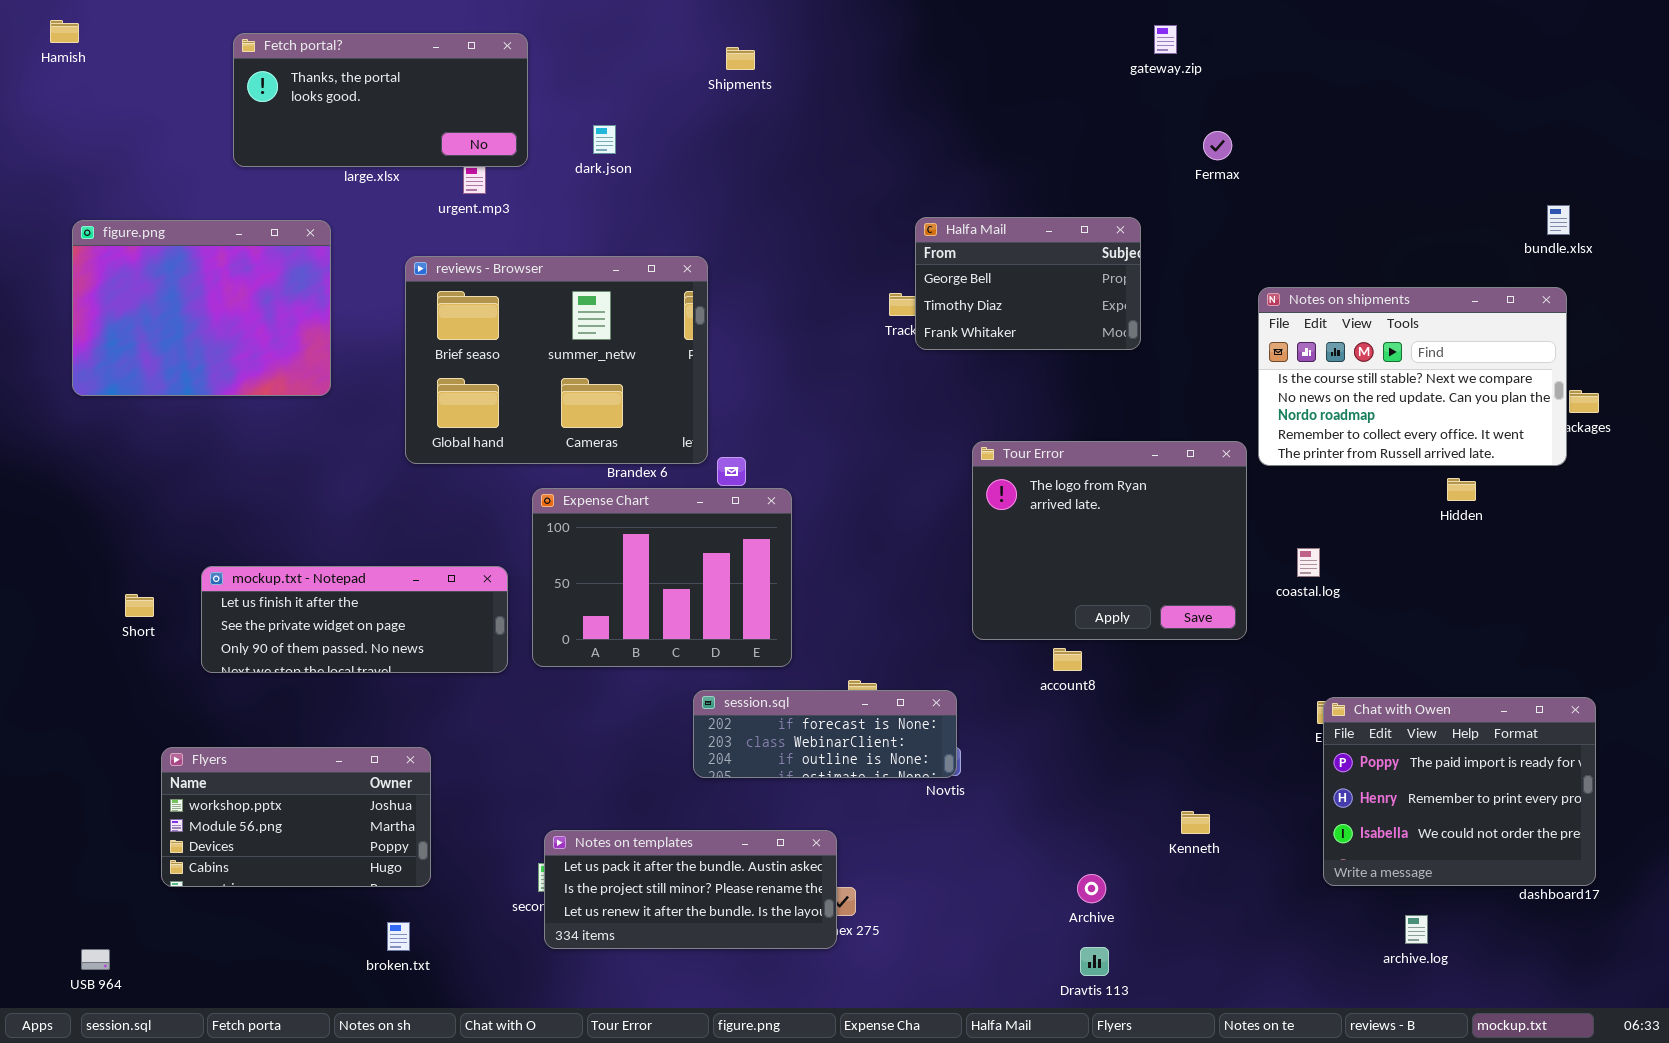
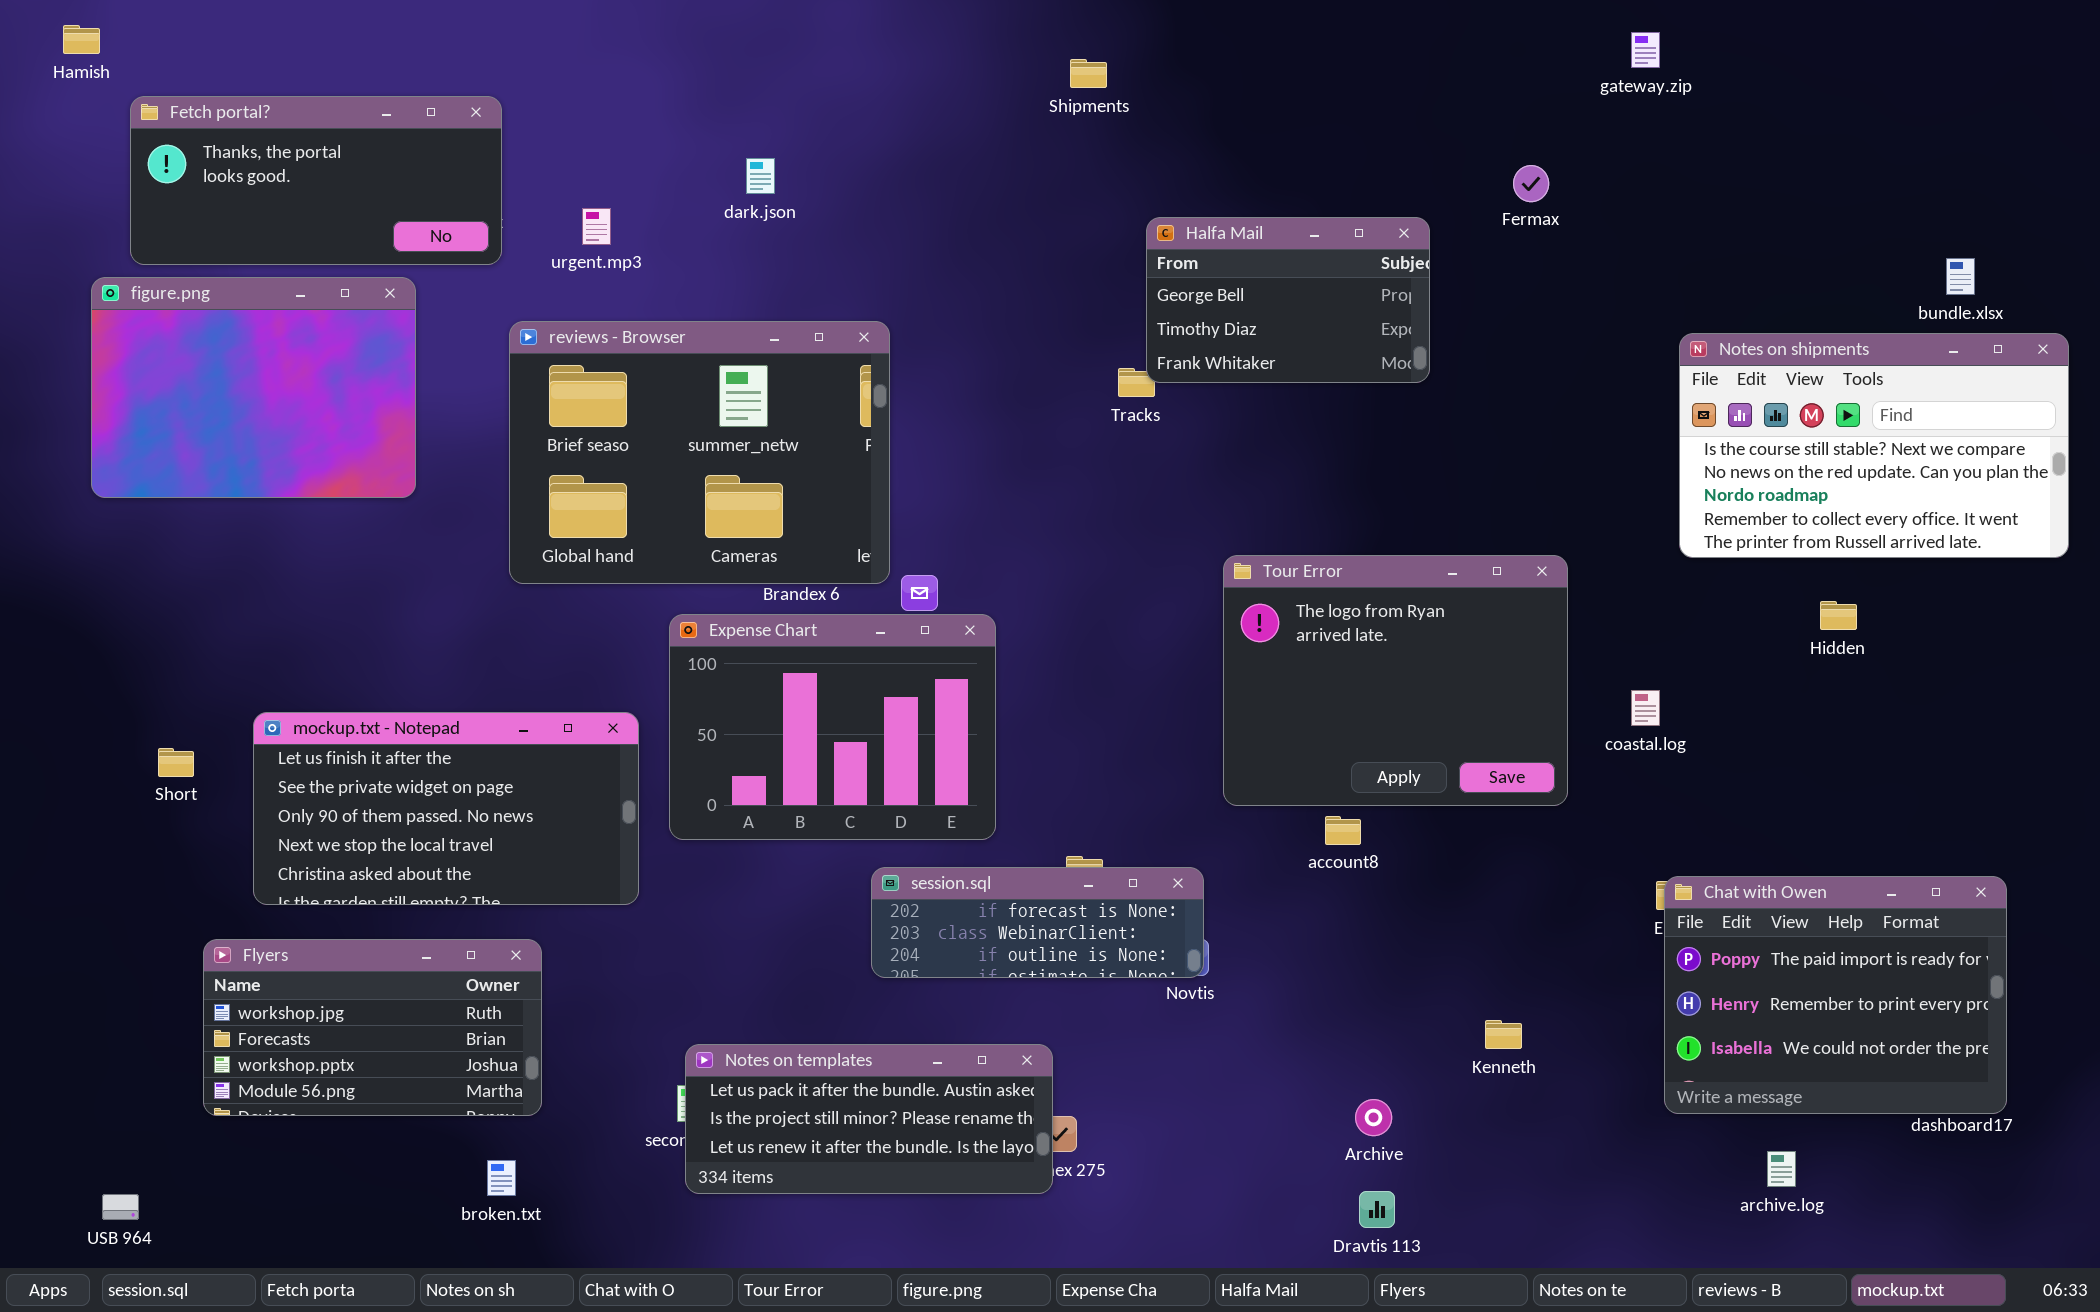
gateway.zip: [1154,25,1177,54] -> [1631,32,1660,68], moved
Fetch portal?: [233,33,528,167] -> [130,96,502,265], moved
Shipments: [726,47,755,70] -> [1070,59,1107,88], moved
Halfa Mail: [915,217,1141,350] -> [1146,217,1430,383], moved
Notes on shipments: [1258,287,1567,466] -> [1679,333,2069,558], moved
mockup.txt - Notepad: [201,566,508,673] -> [253,712,639,905], resized
Flyers: [161,747,431,887] -> [203,939,542,1116], scrolled up 2 rows

